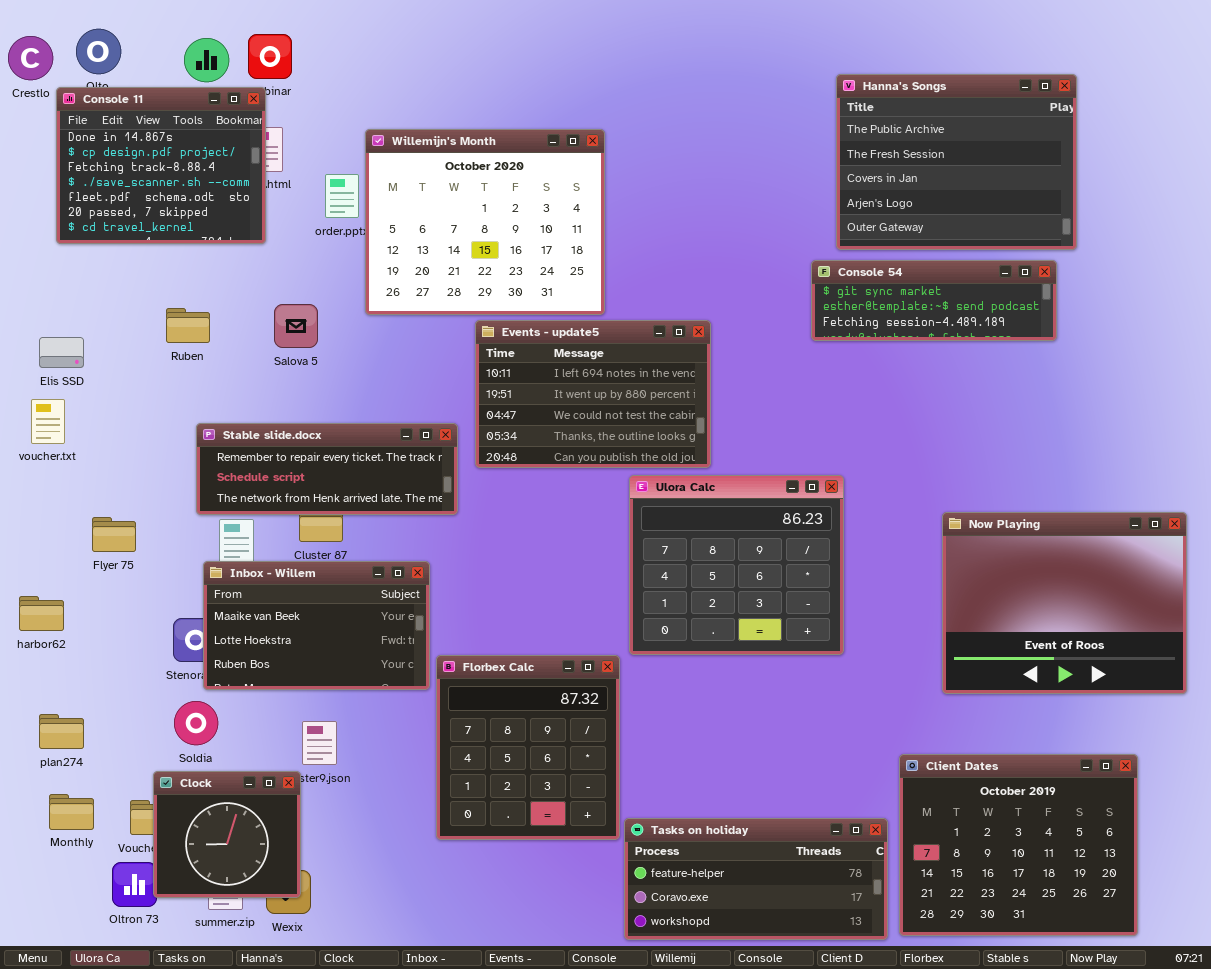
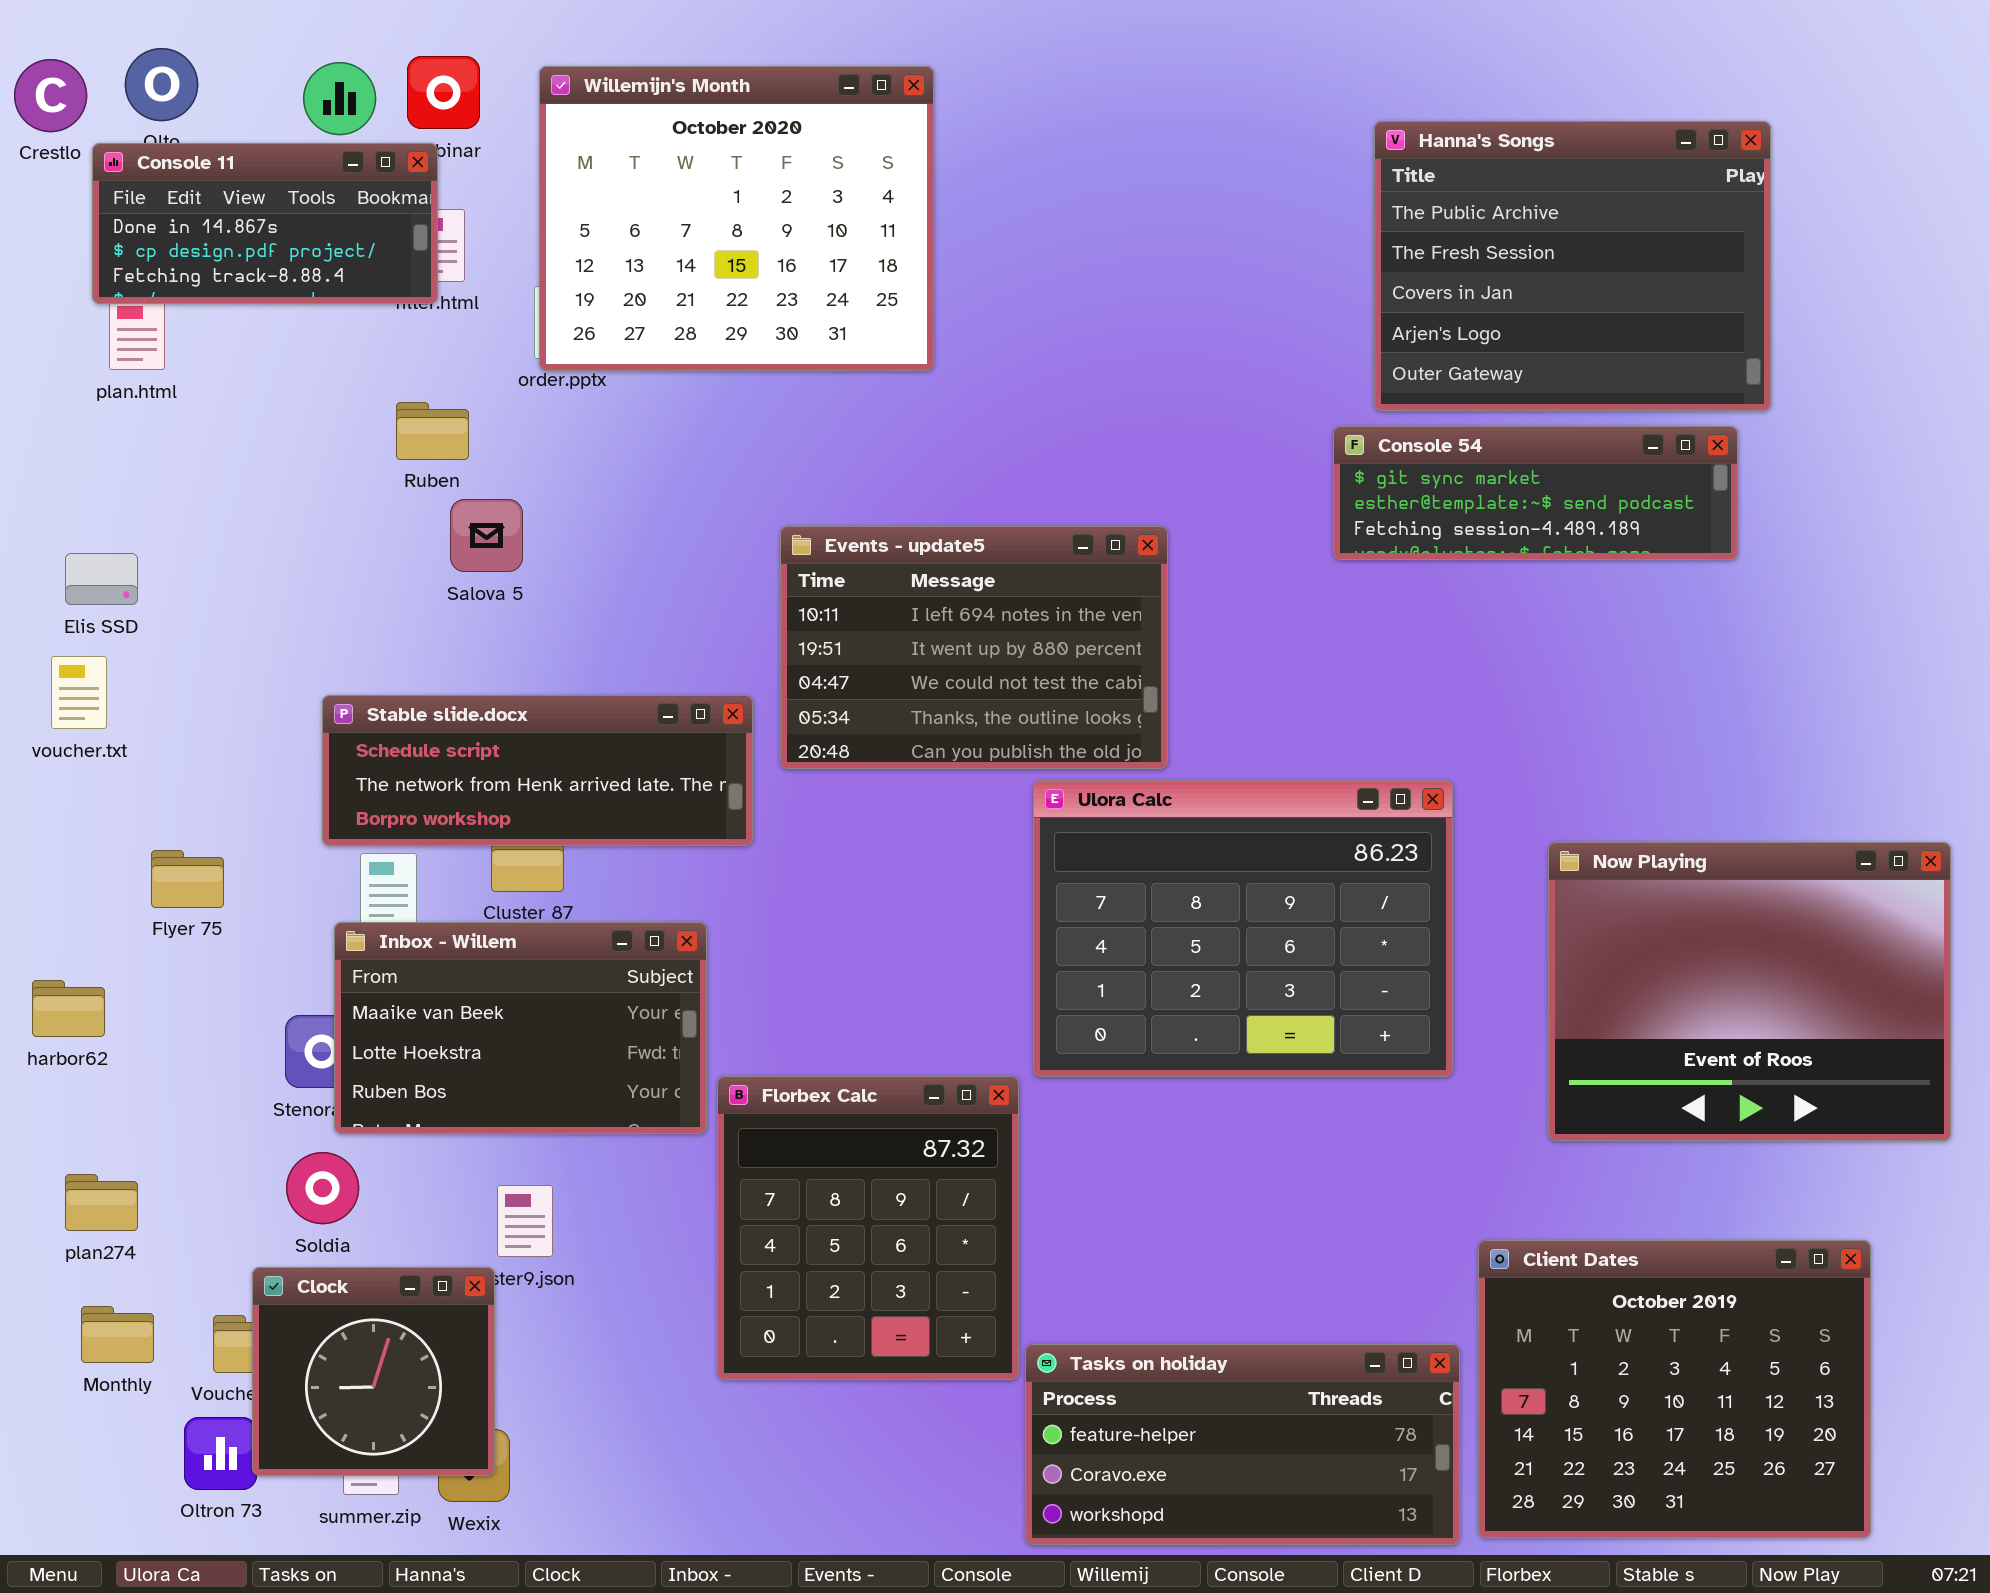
Console 11: [56,87,266,244] -> [92,143,438,304], resized
Willemijn's Month: [365,129,605,315] -> [539,66,934,371], moved
Ruben: [166,308,210,343] -> [396,402,469,460], moved
Stable slide.docx: [196,423,458,515] -> [322,695,753,846], scrolled down 1 row
Ulora Calc: [629,475,844,655] -> [1033,780,1453,1077], resized

